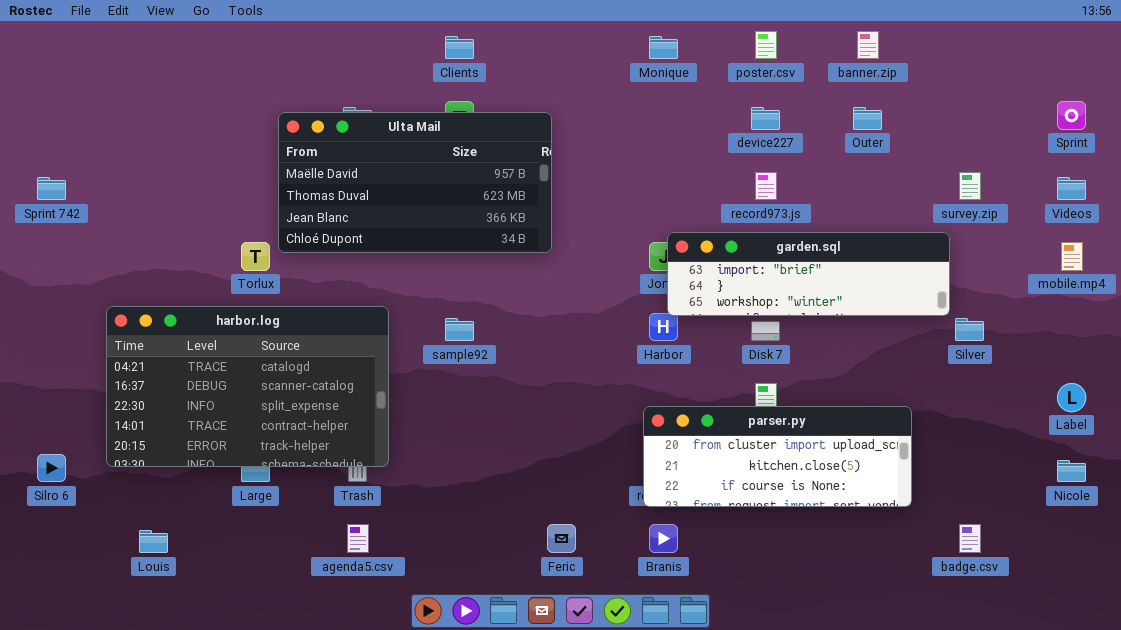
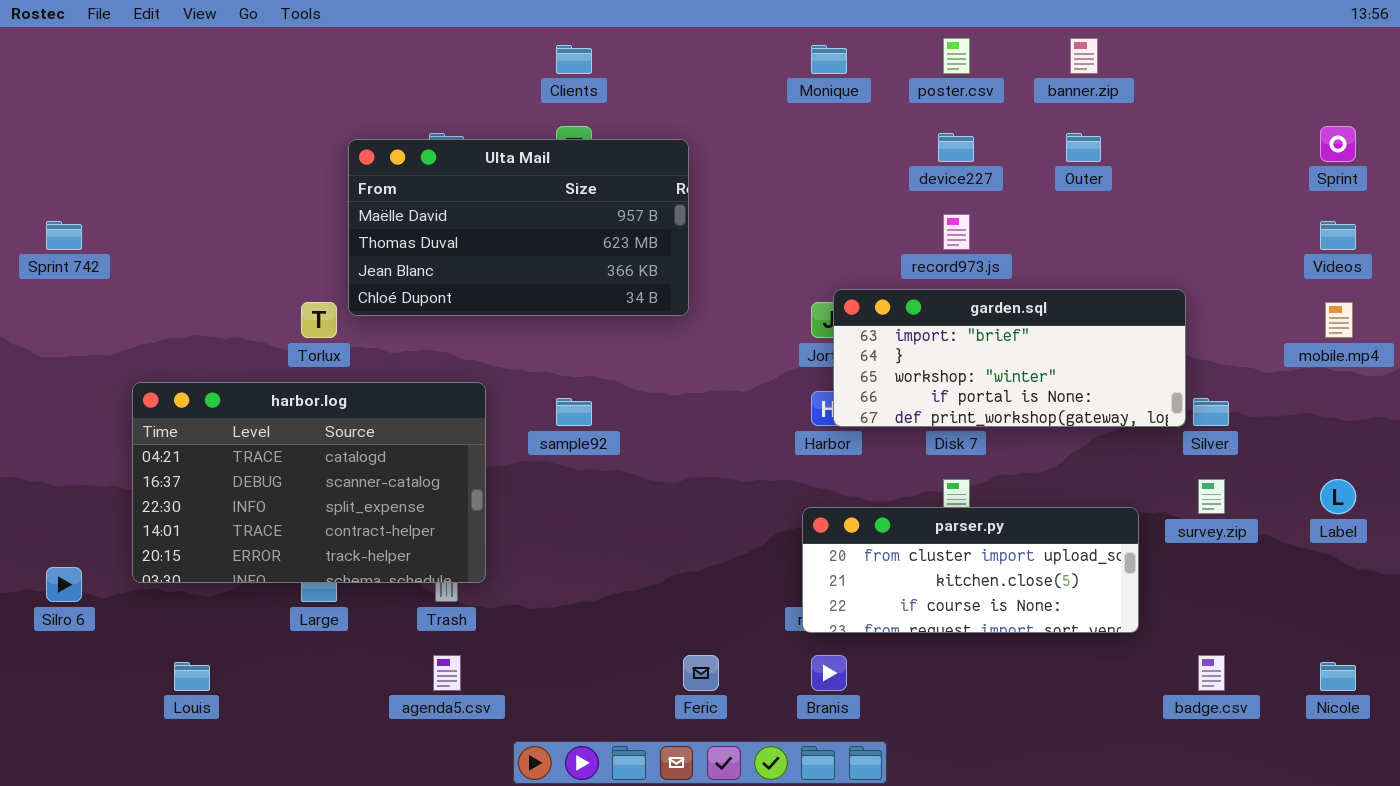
survey.zip: [959,172,981,200] -> [1198,479,1225,514], moved
garden.sql: [667,232,950,316] -> [833,289,1186,427], resized
Nicole: [1057,460,1086,482] -> [1320,662,1356,691], moved

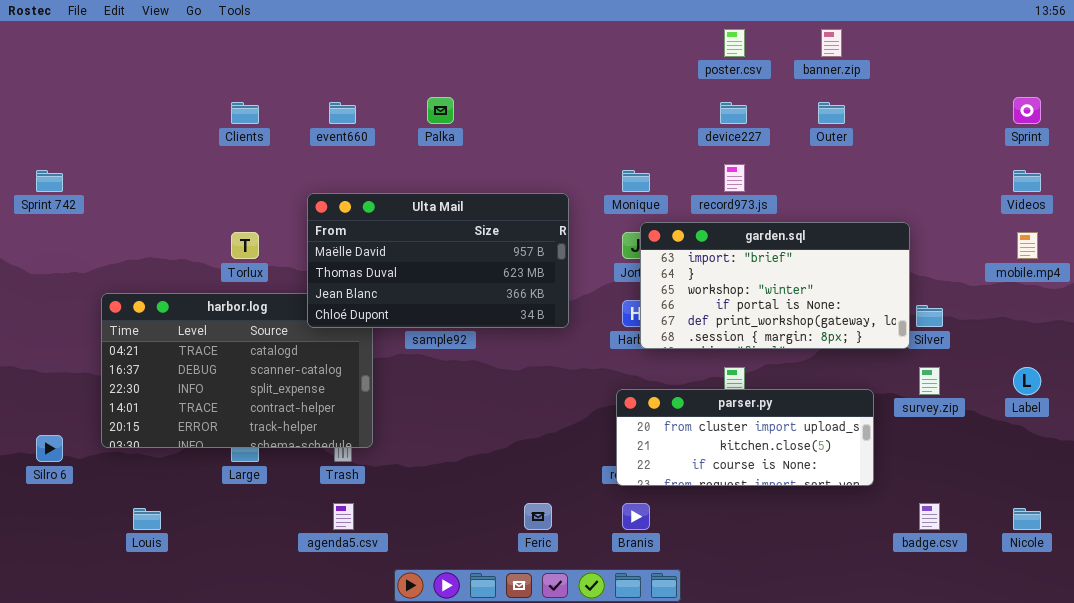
Clients: [556,45,592,74] -> [231,102,259,124], moved
Monique: [811,45,847,74] -> [622,170,650,192], moved
Ulta Mail: [348,139,689,316] -> [307,193,569,328], moved
garden.sql: [833,289,1186,427] -> [640,222,910,349], resized

